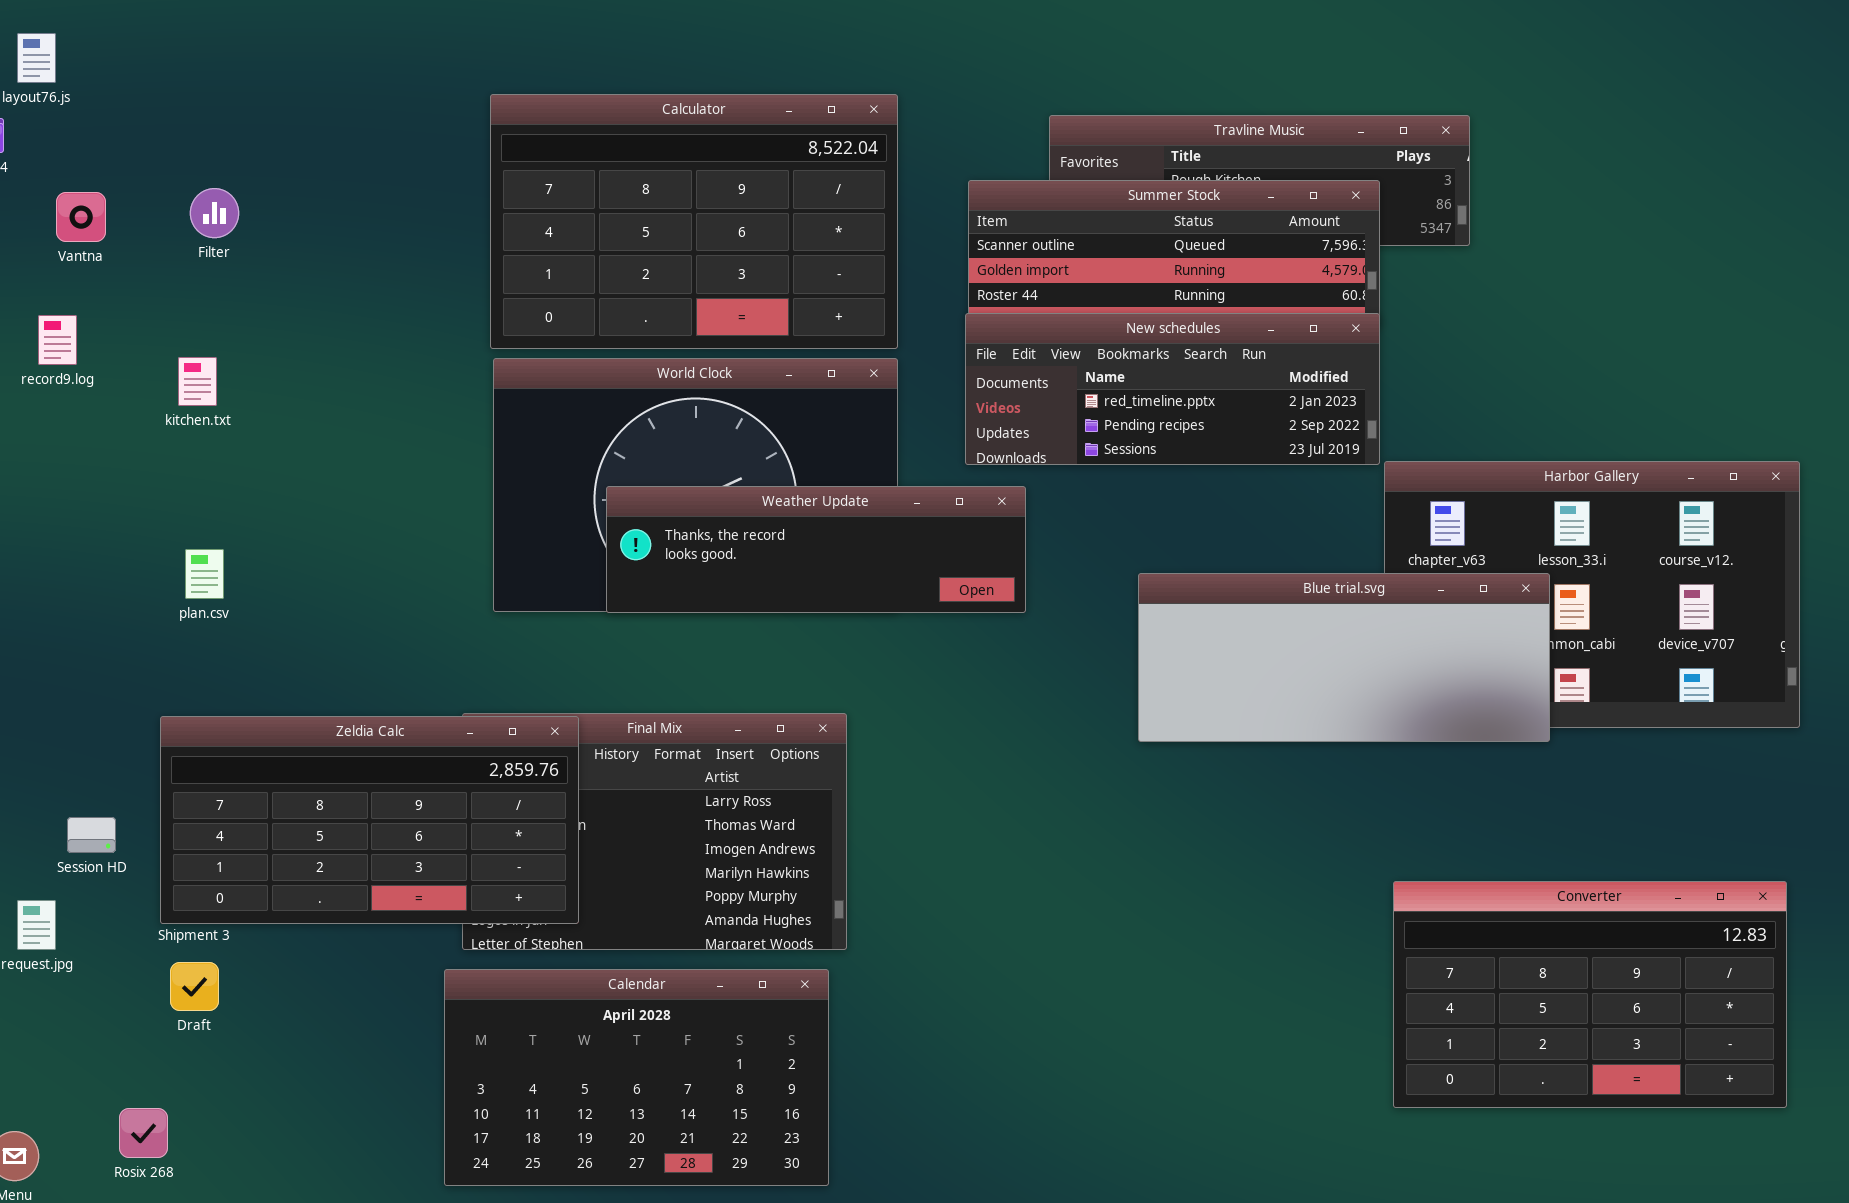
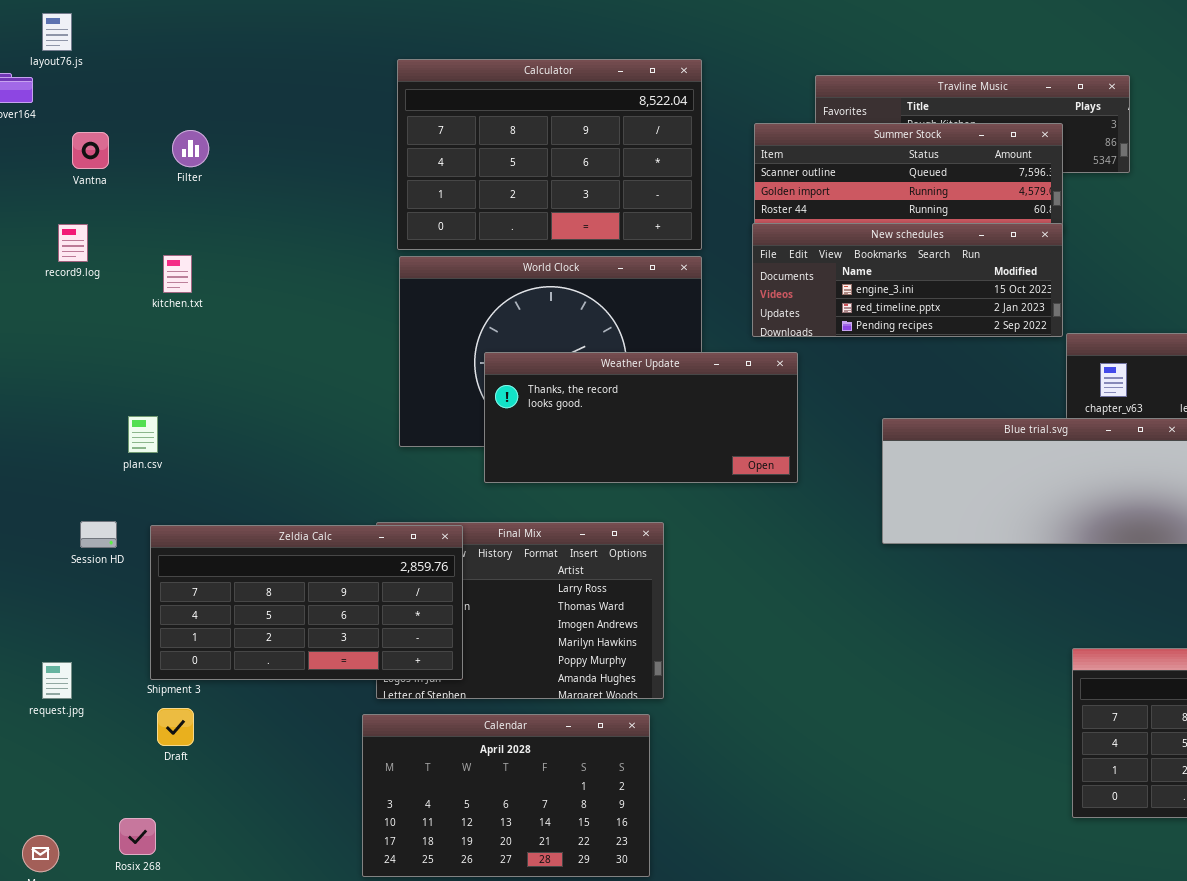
New schedules: [965,313,1380,465] -> [752,223,1063,337], scrolled up 1 row
Weather Update: [606,486,1026,613] -> [484,352,798,483], resized
plan.csv: [185,549,224,599] -> [128,416,158,453], moved
Session HD: [67,817,116,853] -> [80,521,117,548], moved

